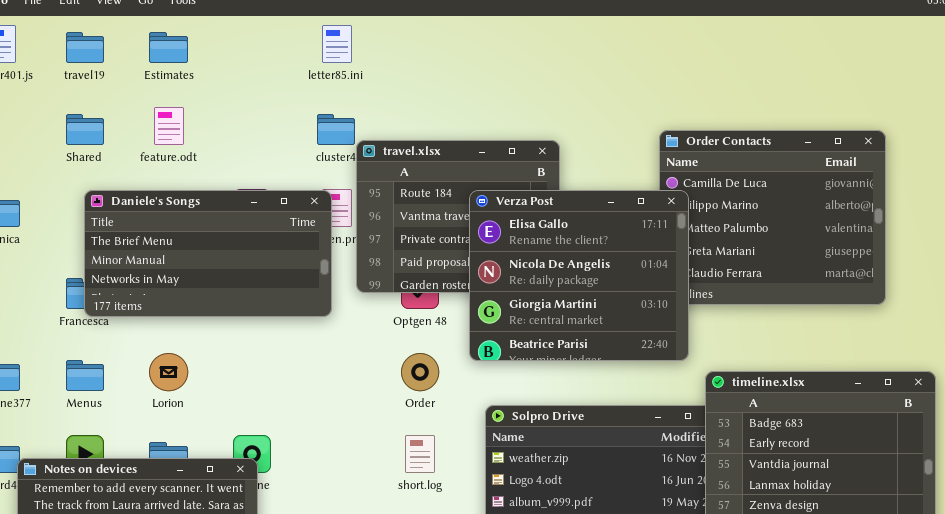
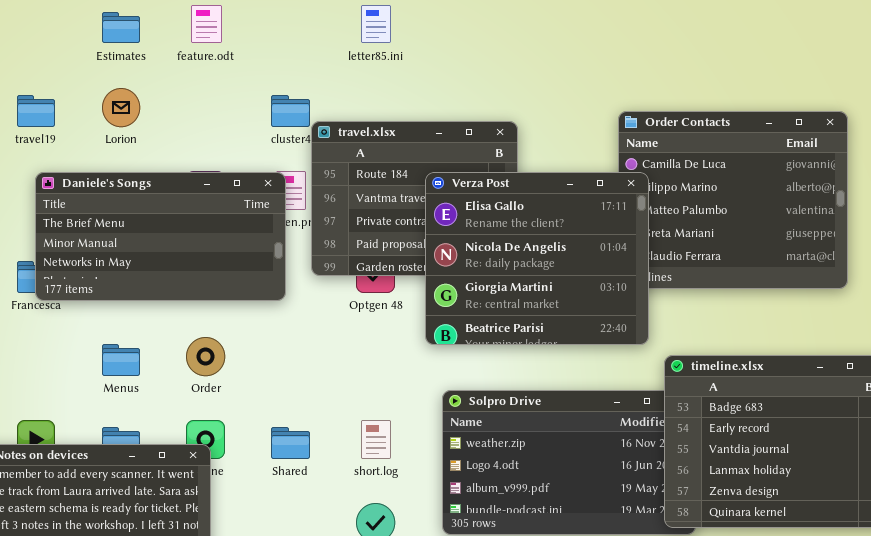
letter85.ini: [322,25,352,63] -> [361,5,391,43], moved
travel19: [66,32,104,63] -> [17,95,55,127], moved
feature.odt: [154,107,184,145] -> [191,5,222,43], moved
Shared: [66,114,104,145] -> [271,427,310,459], moved
Lorion: [149,353,188,391] -> [102,88,140,127], moved
Order: [401,353,439,391] -> [186,337,225,376], moved
Menus: [66,360,104,391] -> [102,344,140,376], moved

